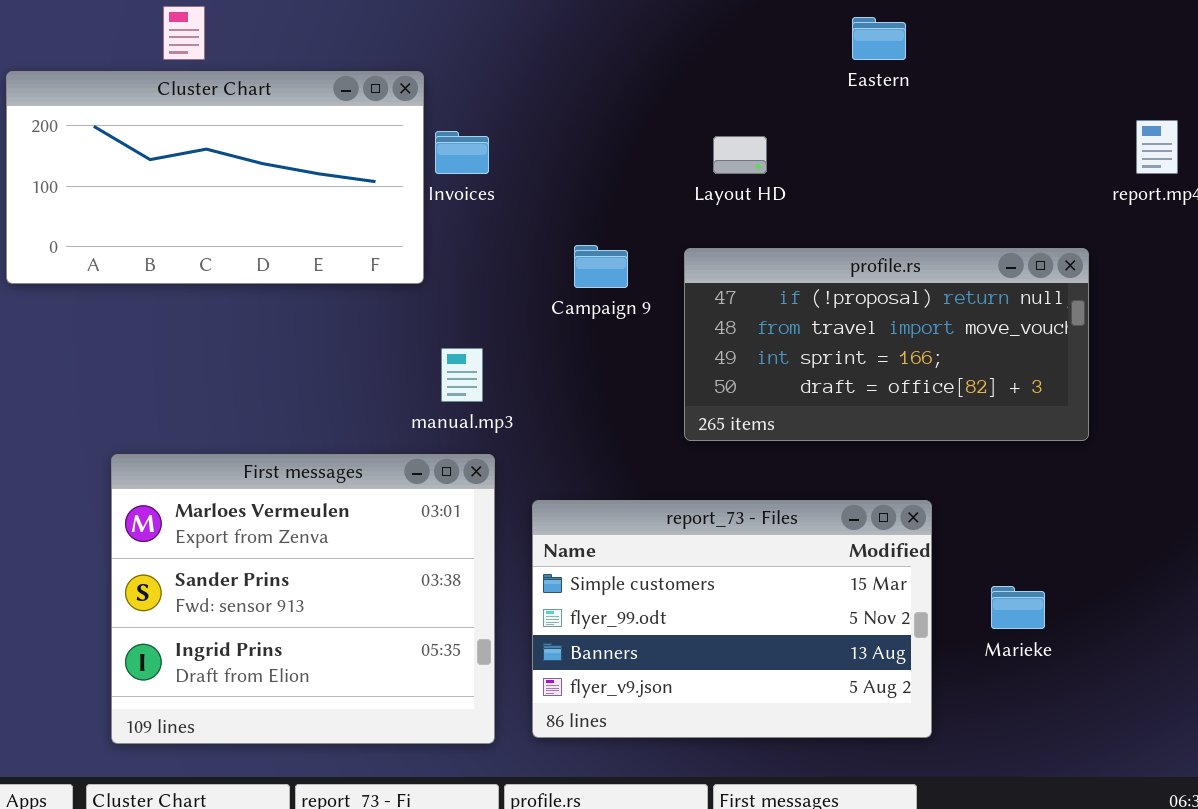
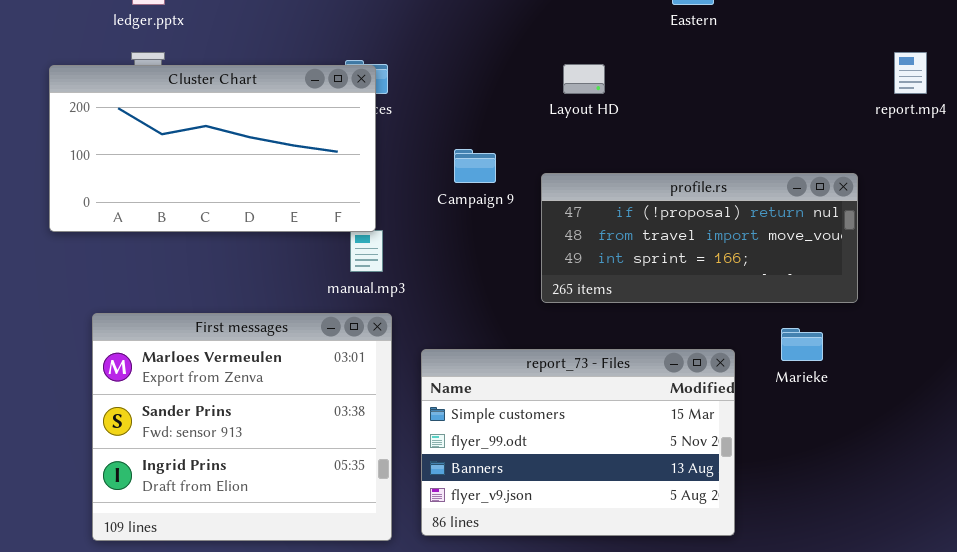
Cluster Chart: [6,71,424,284] -> [49,65,376,232], moved
profile.rs: [684,248,1089,441] -> [541,173,858,303], resized
Marieke: [991,586,1045,629] -> [781,328,823,361], moved

